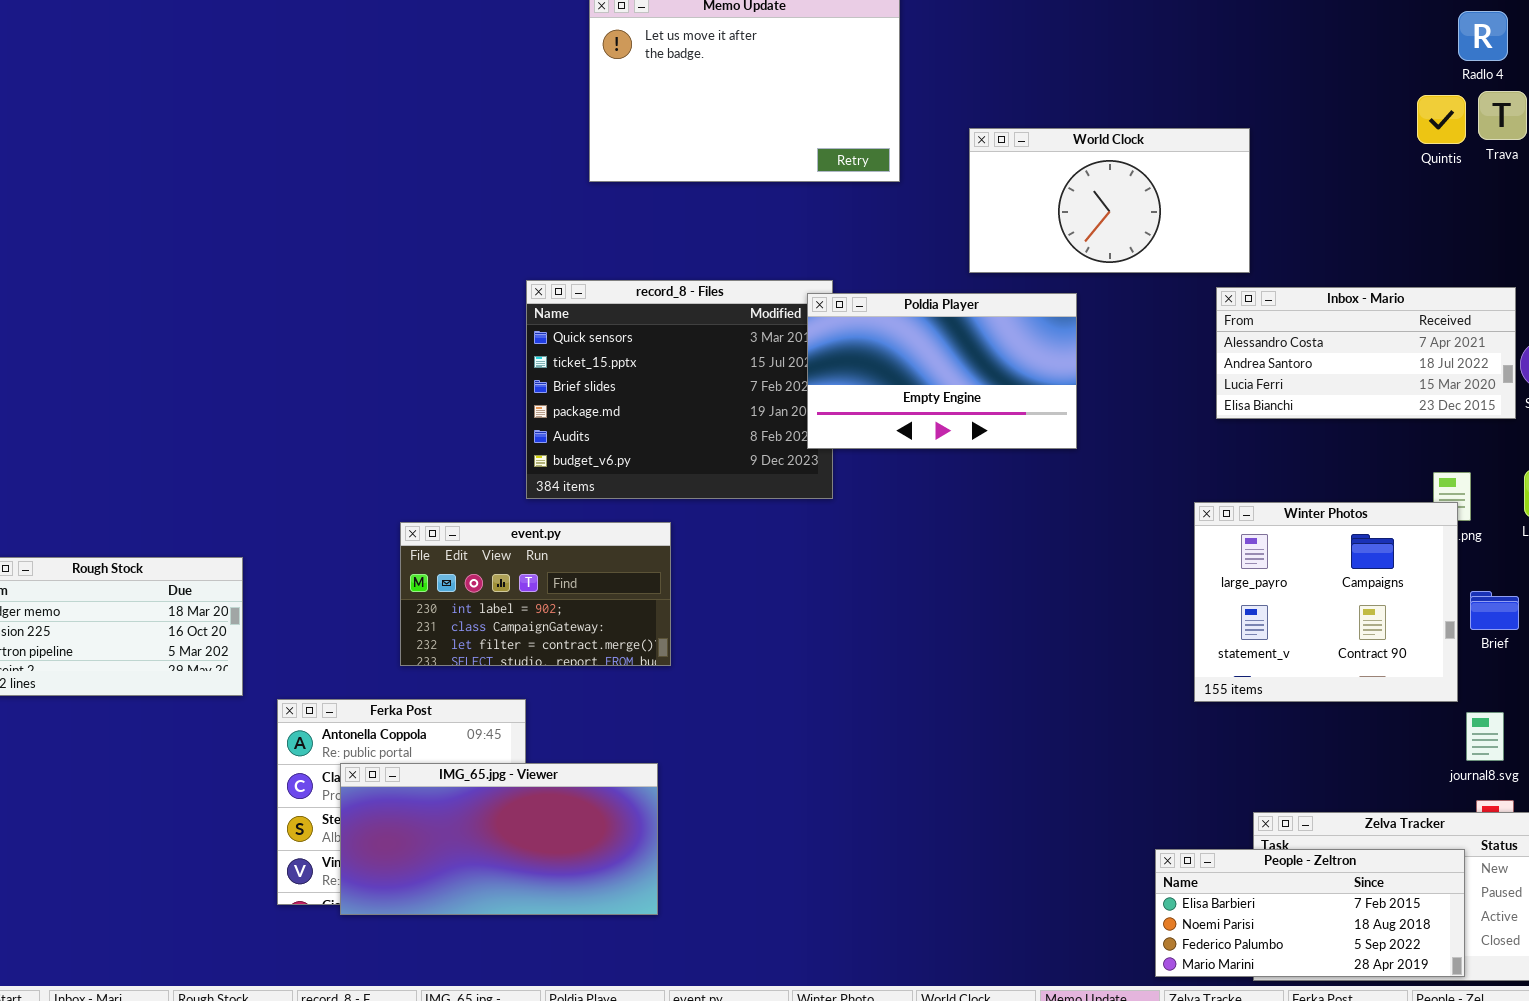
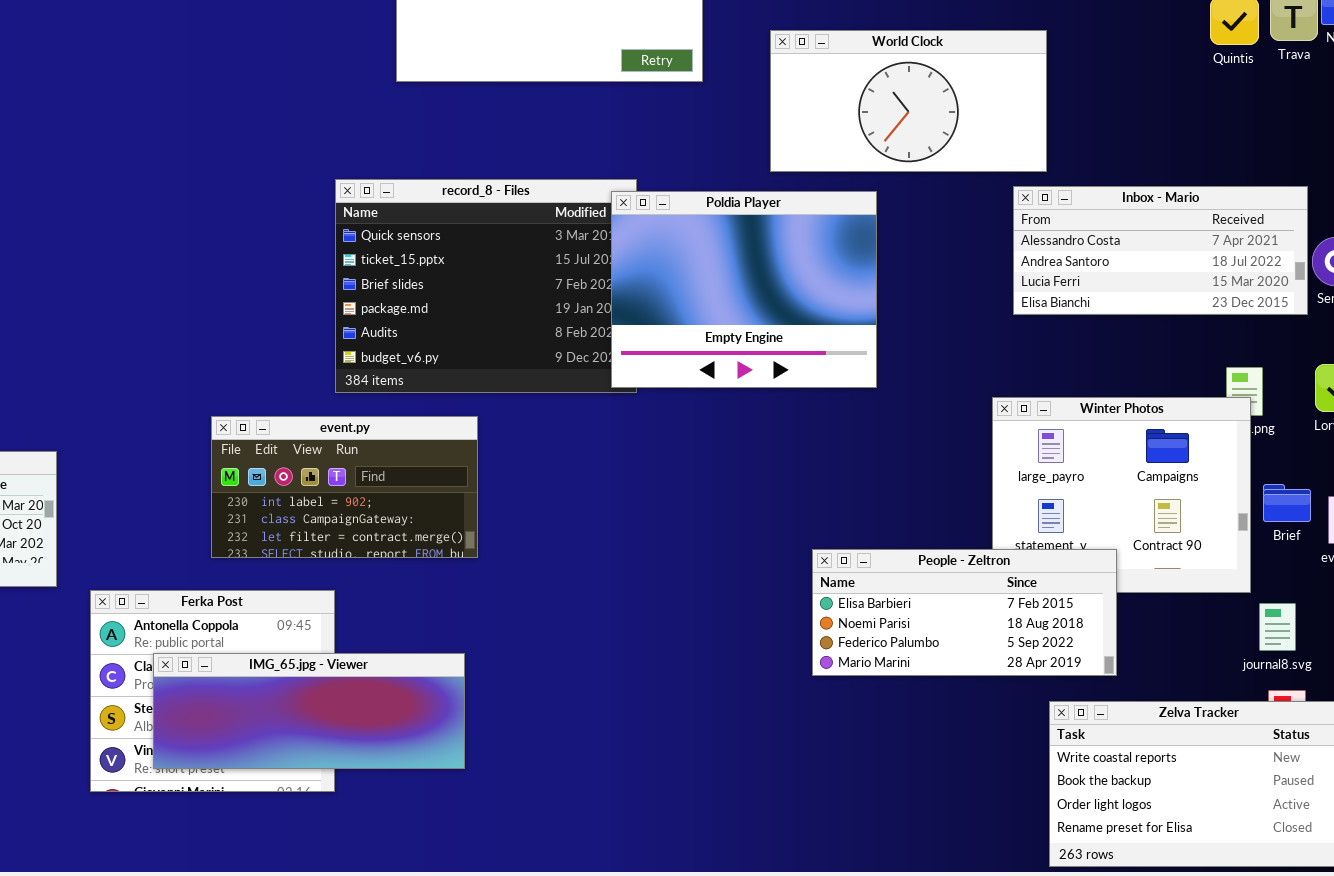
Poldia Player: [807,293,1077,449] -> [611,191,877,388], resized
IMG_65.jpg - Viewer: [340,763,658,915] -> [153,653,465,769], resized
People - Zeltron: [1155,849,1465,977] -> [812,549,1117,676], moved

